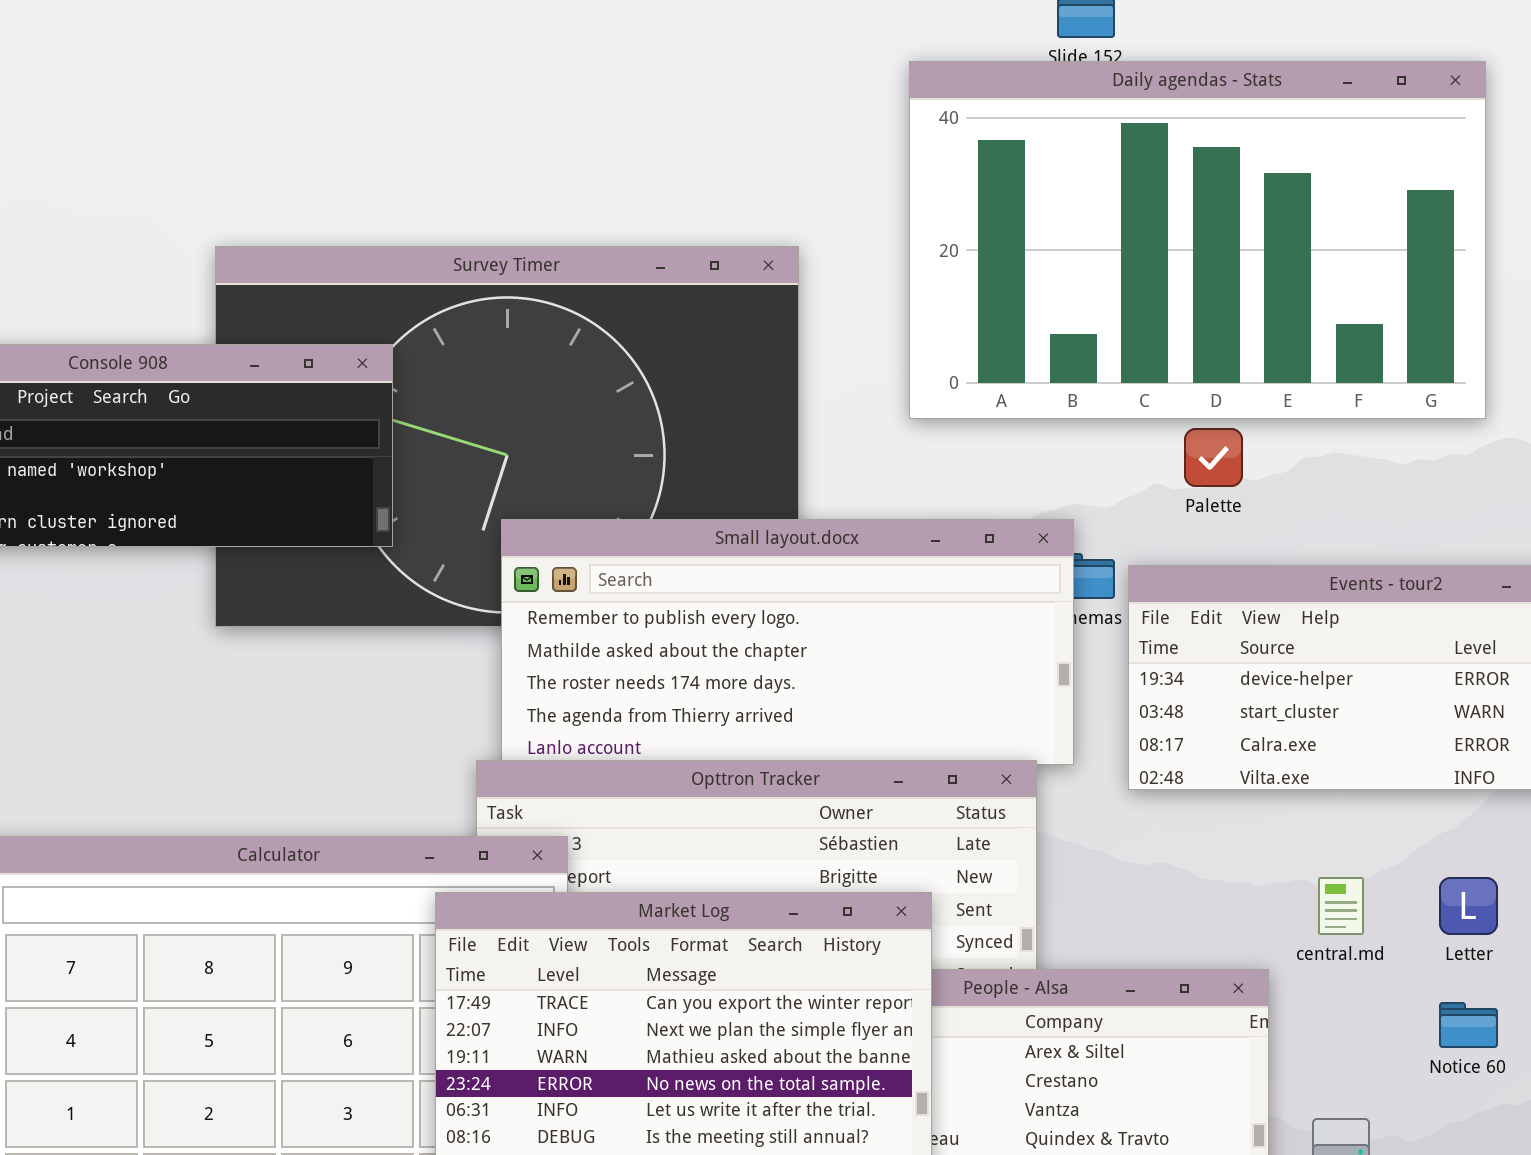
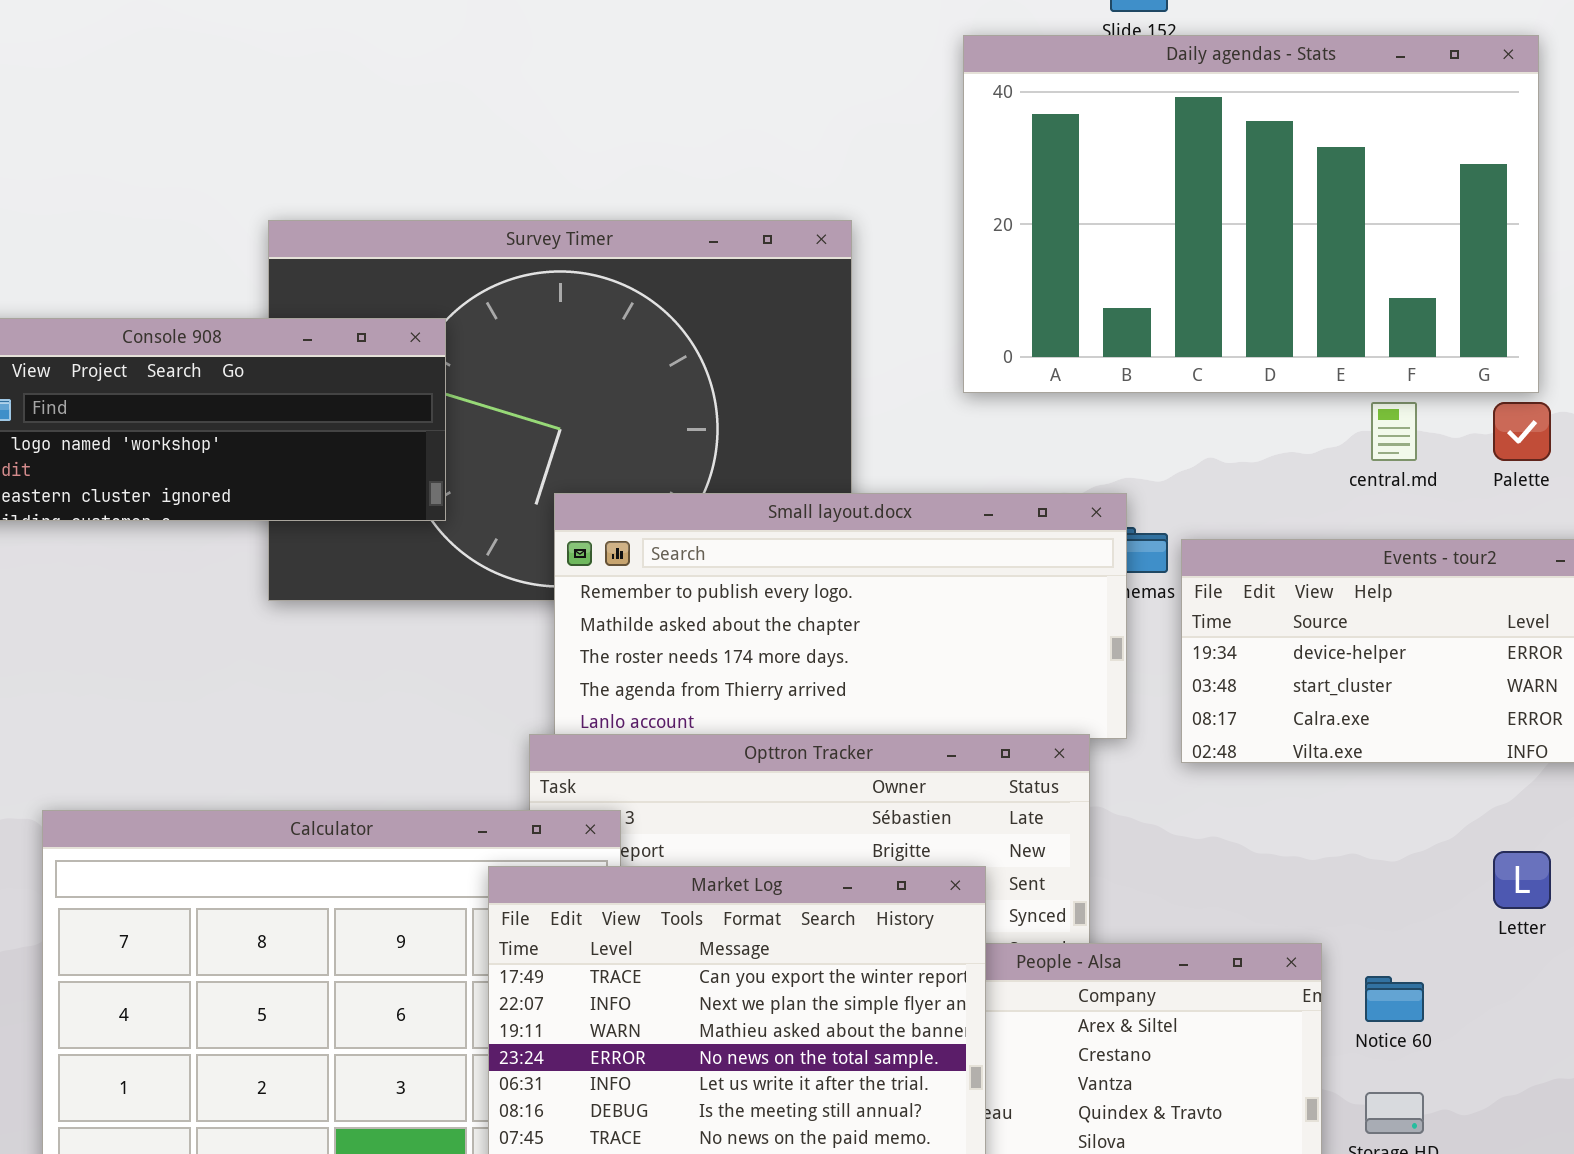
Palette: [1184,428,1243,487] -> [1493,402,1551,461], moved
central.md: [1318,877,1364,935] -> [1371,402,1417,461], moved
Notice 60: [1439,1002,1498,1048] -> [1365,976,1424,1022], moved

